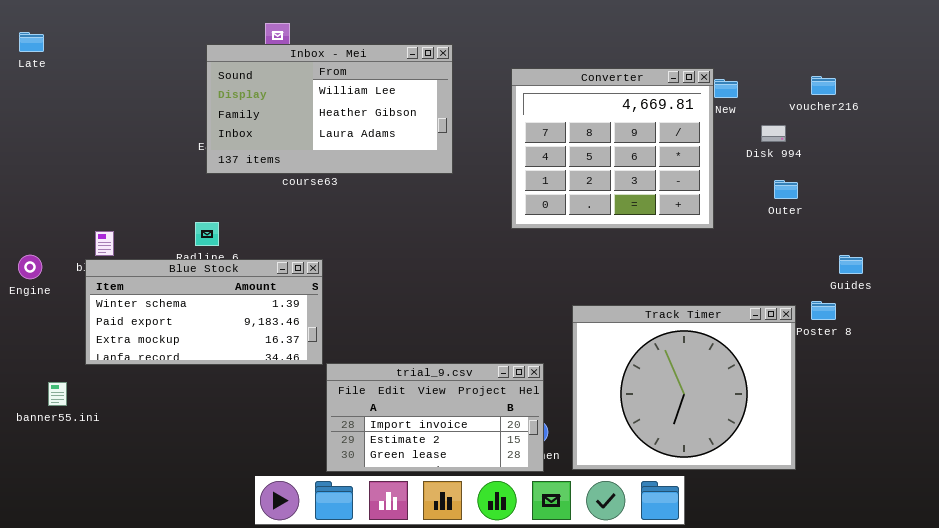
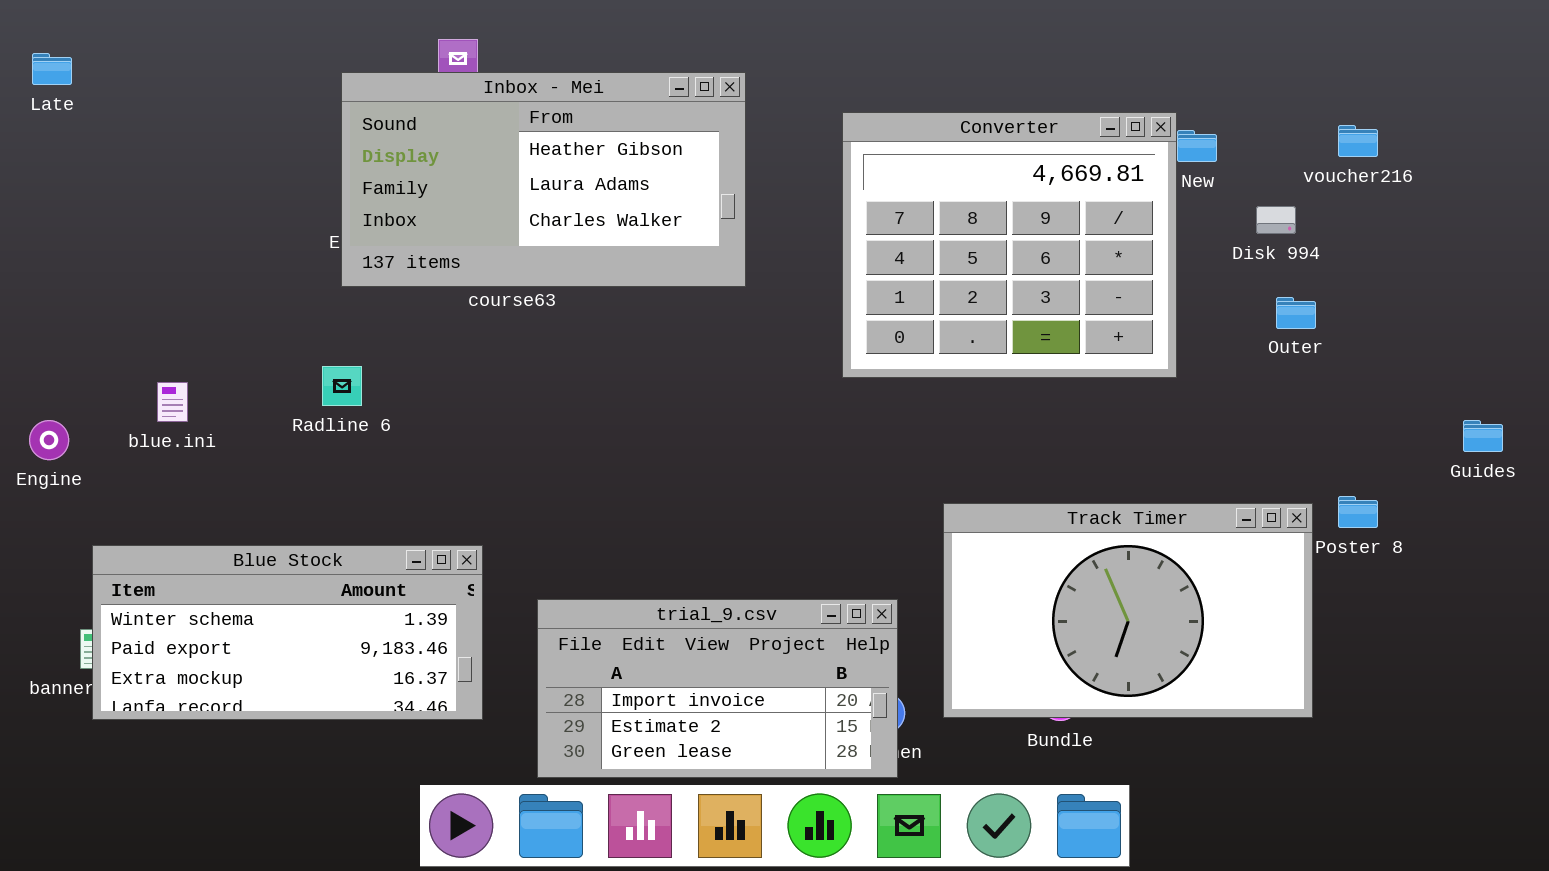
Inbox - Mei: [206,44,453,174] -> [341,72,746,287], scrolled down 1 row
Guides: [839,255,863,274] -> [1463,420,1503,452], moved
Blue Stock: [85,259,323,365] -> [92,545,483,720], moved
Track Timer: [572,305,796,470] -> [943,503,1313,718], resized

